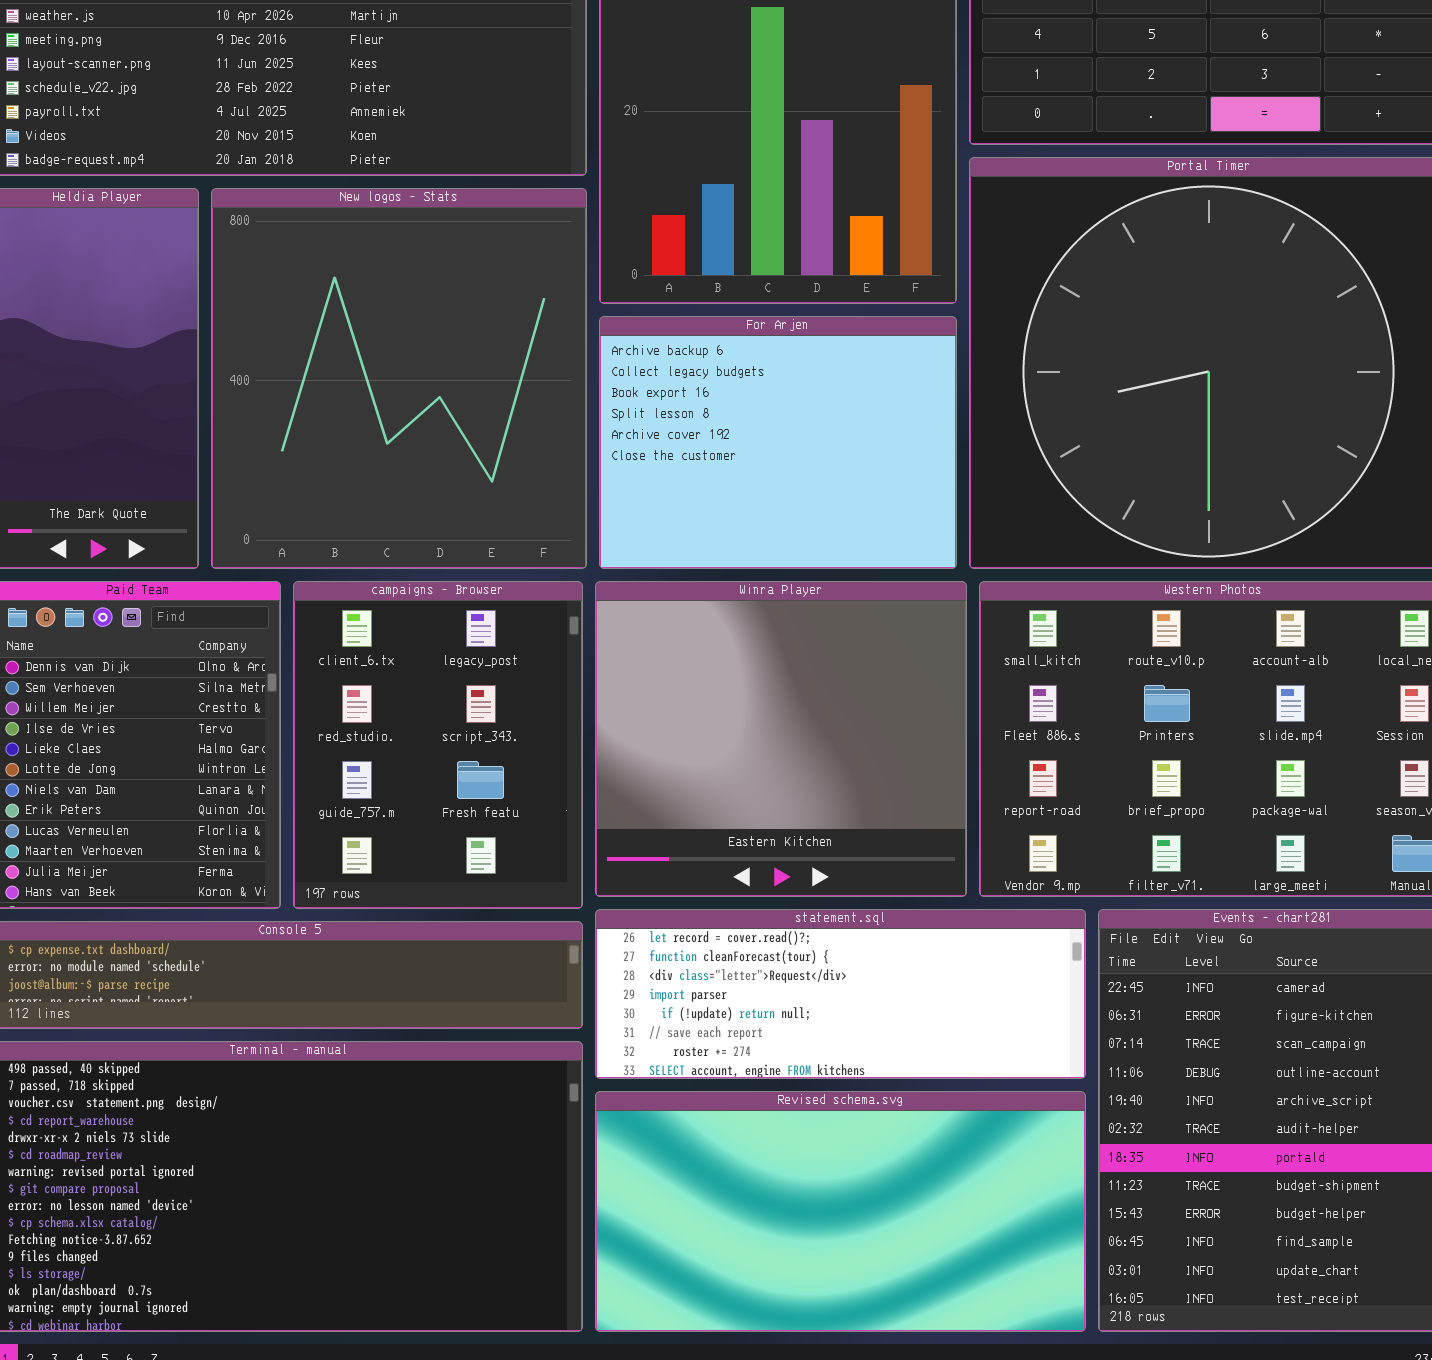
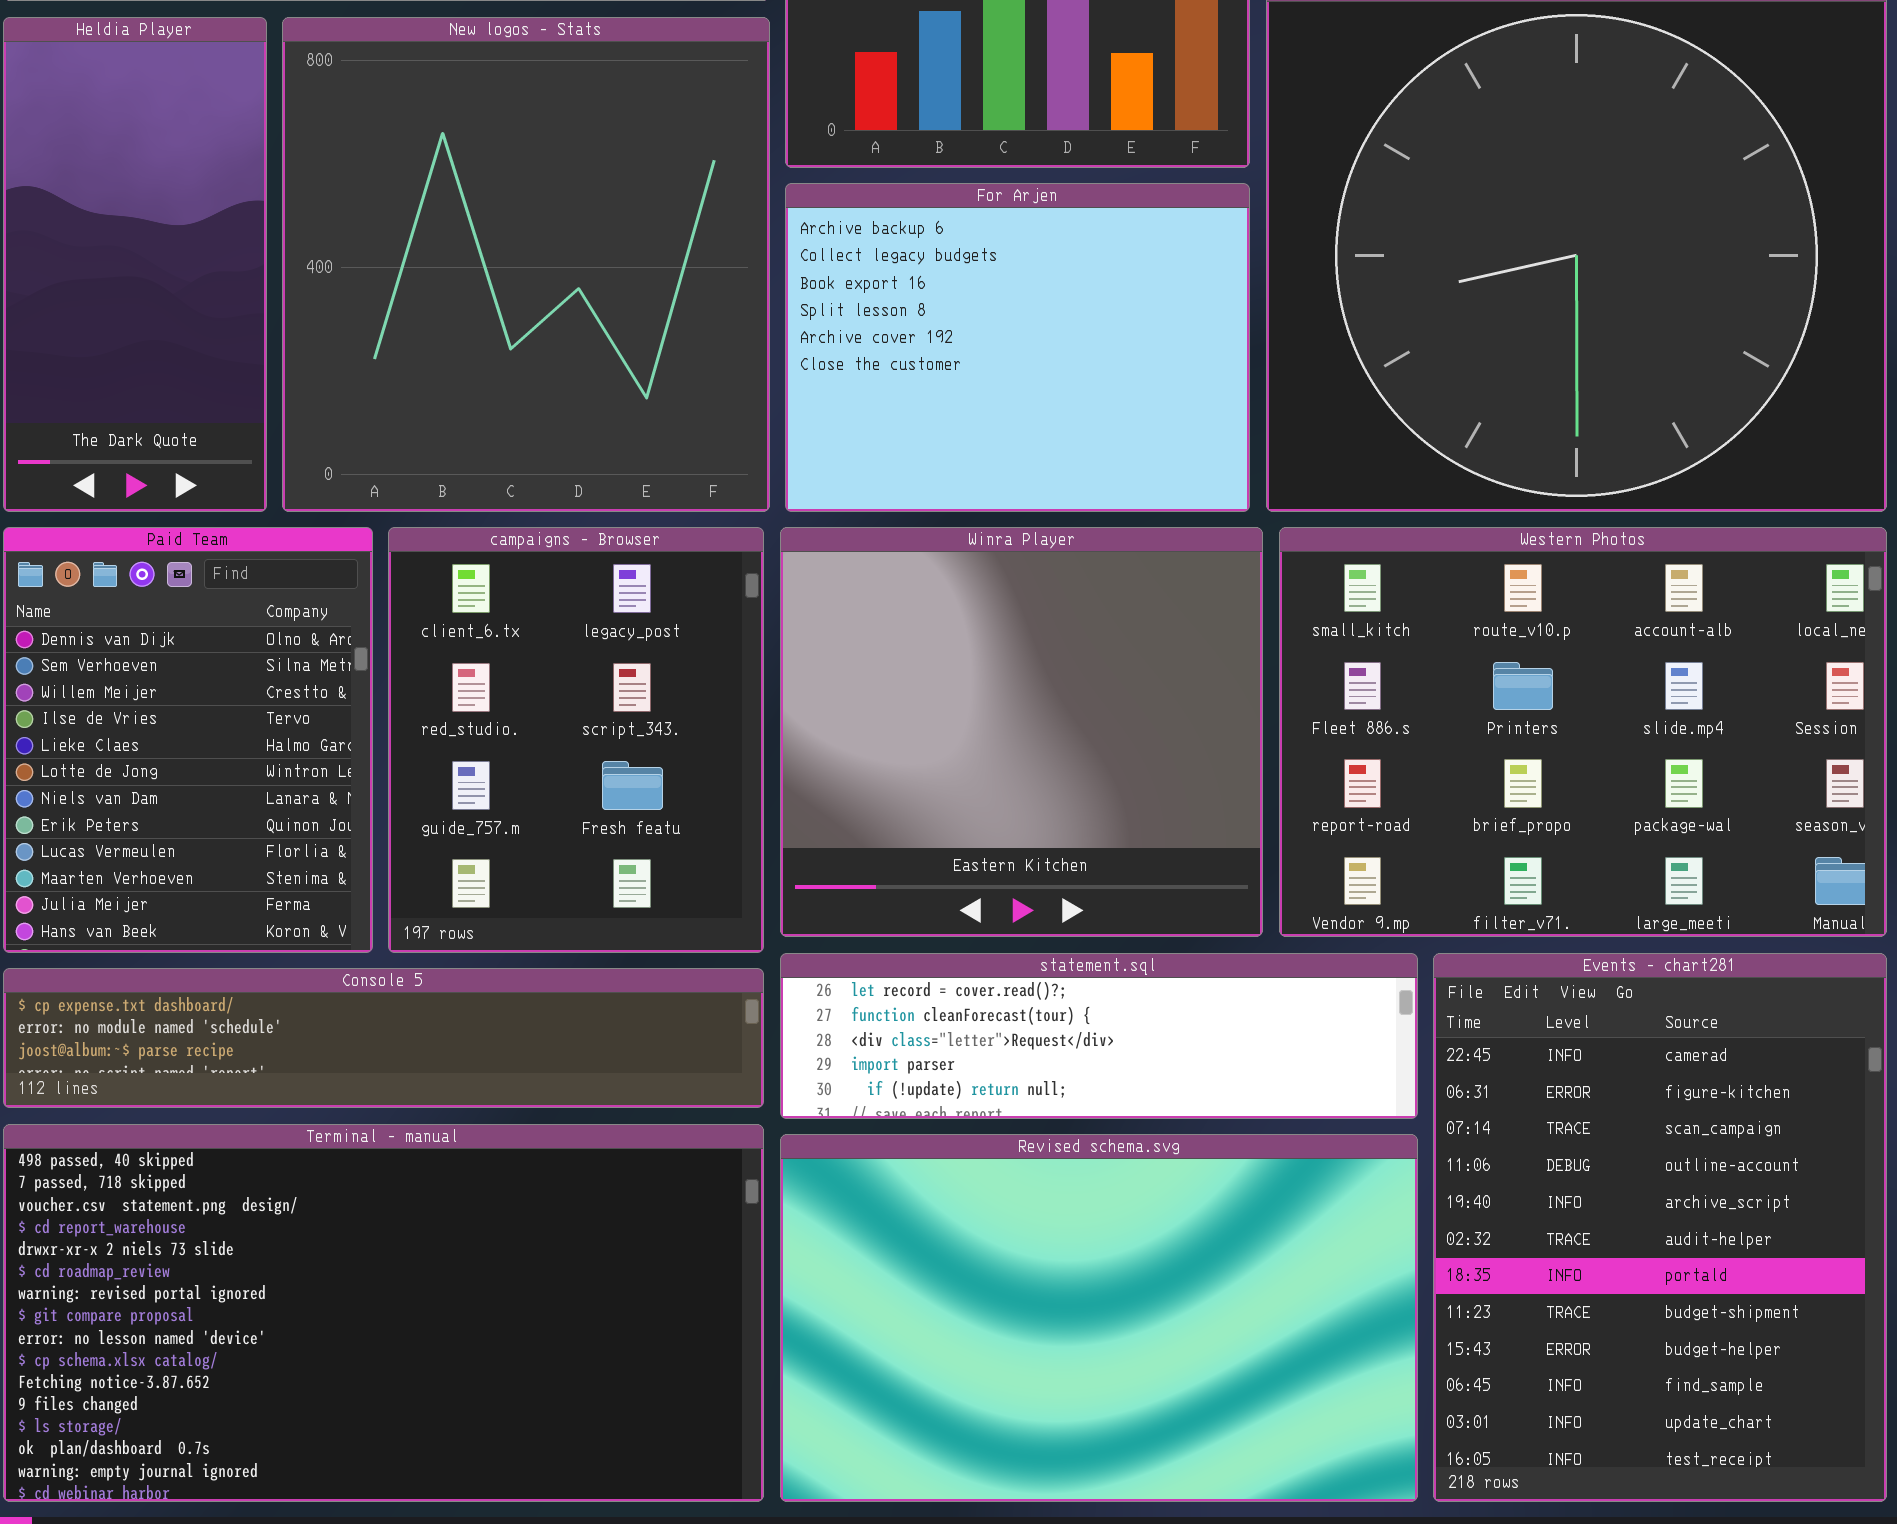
statement.sql: [595,909,1086,1079] -> [780,953,1418,1119], resized
Revised schema.svg: [595,1091,1086,1332] -> [780,1134,1418,1502], resized

